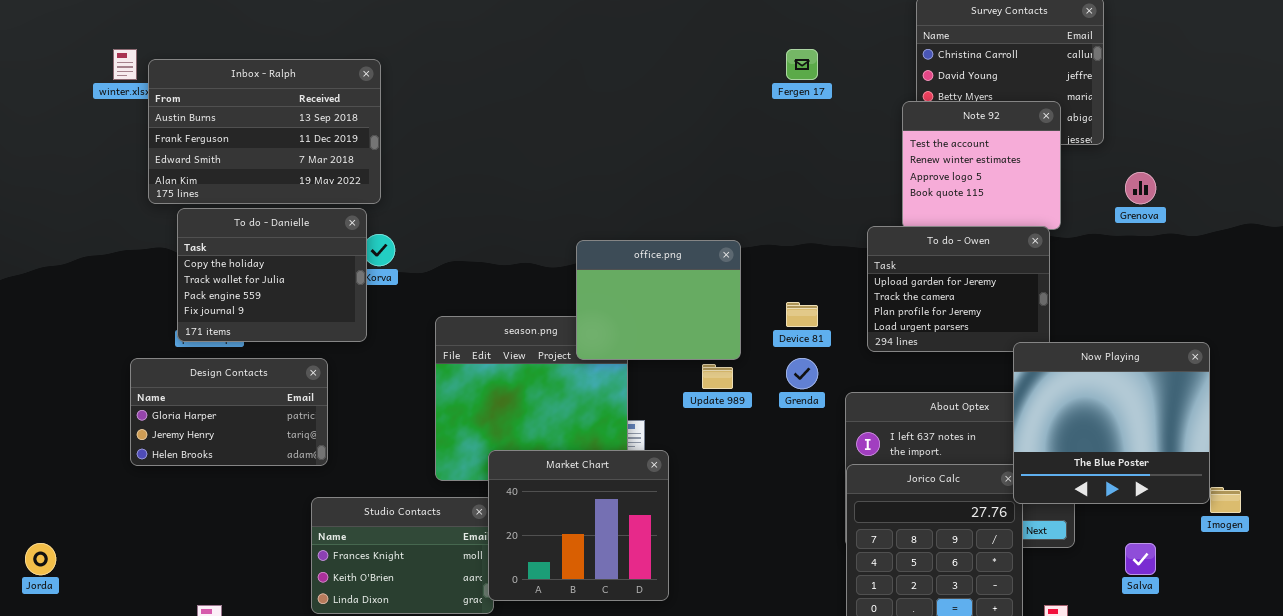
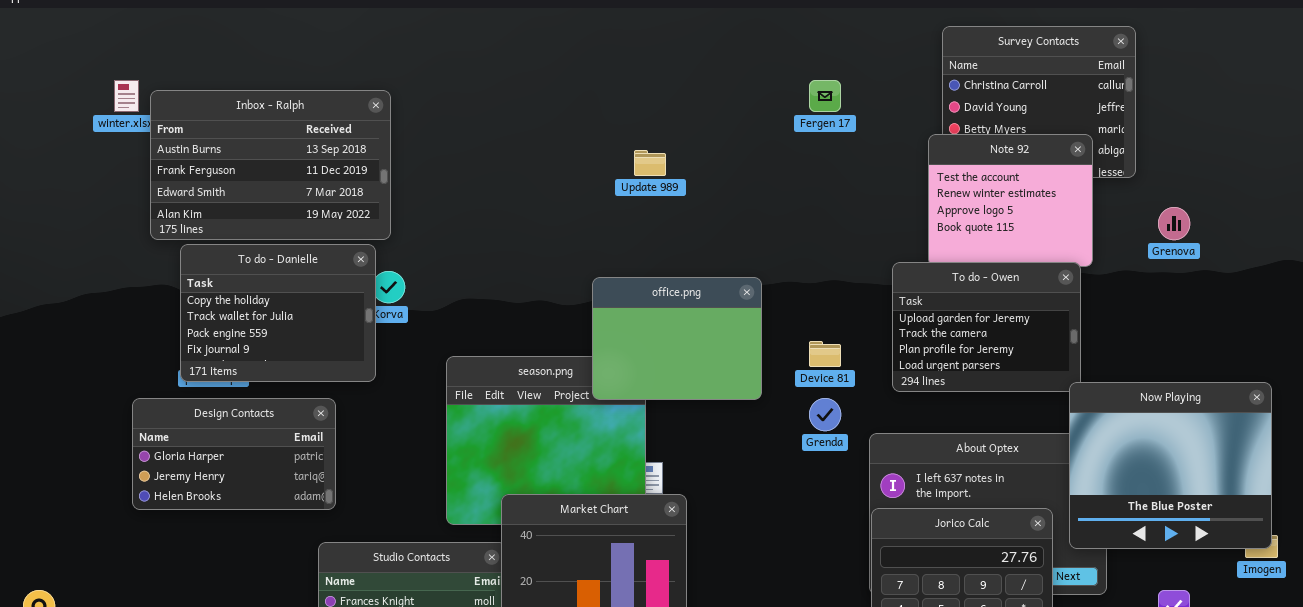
Now Playing: [1013,342,1210,504] -> [1069,382,1272,549], moved
Update 989: [702,364,733,389] -> [634,150,666,176], moved

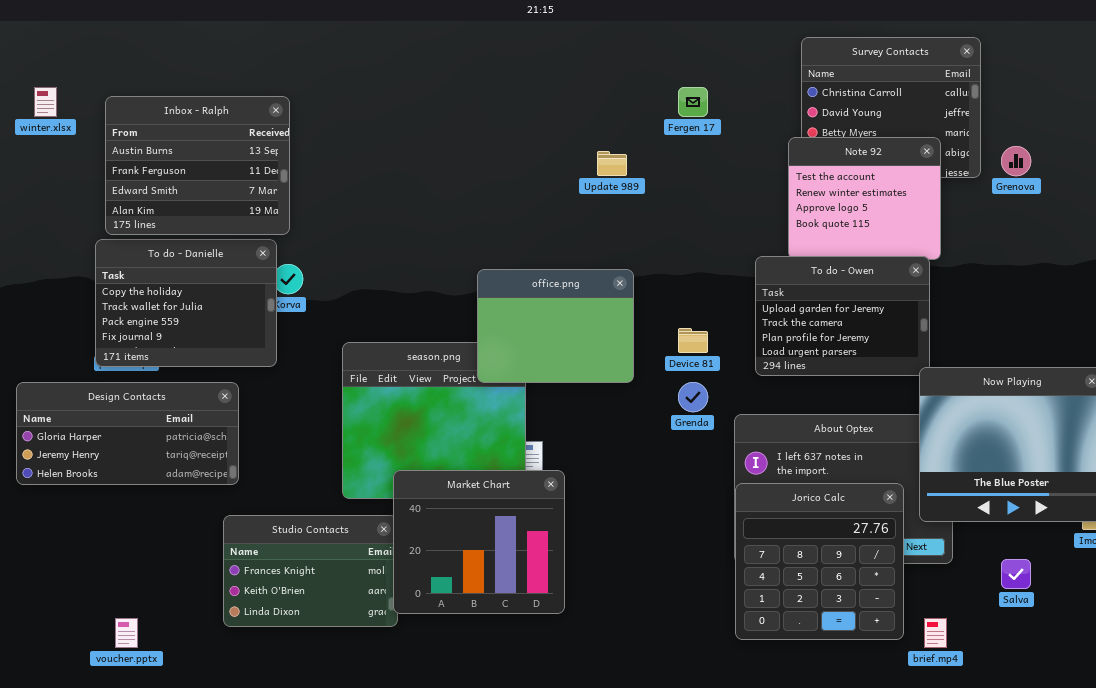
Inbox - Ralph: [150,90,391,240] -> [105,96,290,235], resized
Update 989: [634,150,666,176] -> [597,151,627,176], moved
Grenova: [1158,207,1190,240] -> [1001,146,1031,176], moved
Design Contacts: [132,398,336,510] -> [16,382,239,485], resized

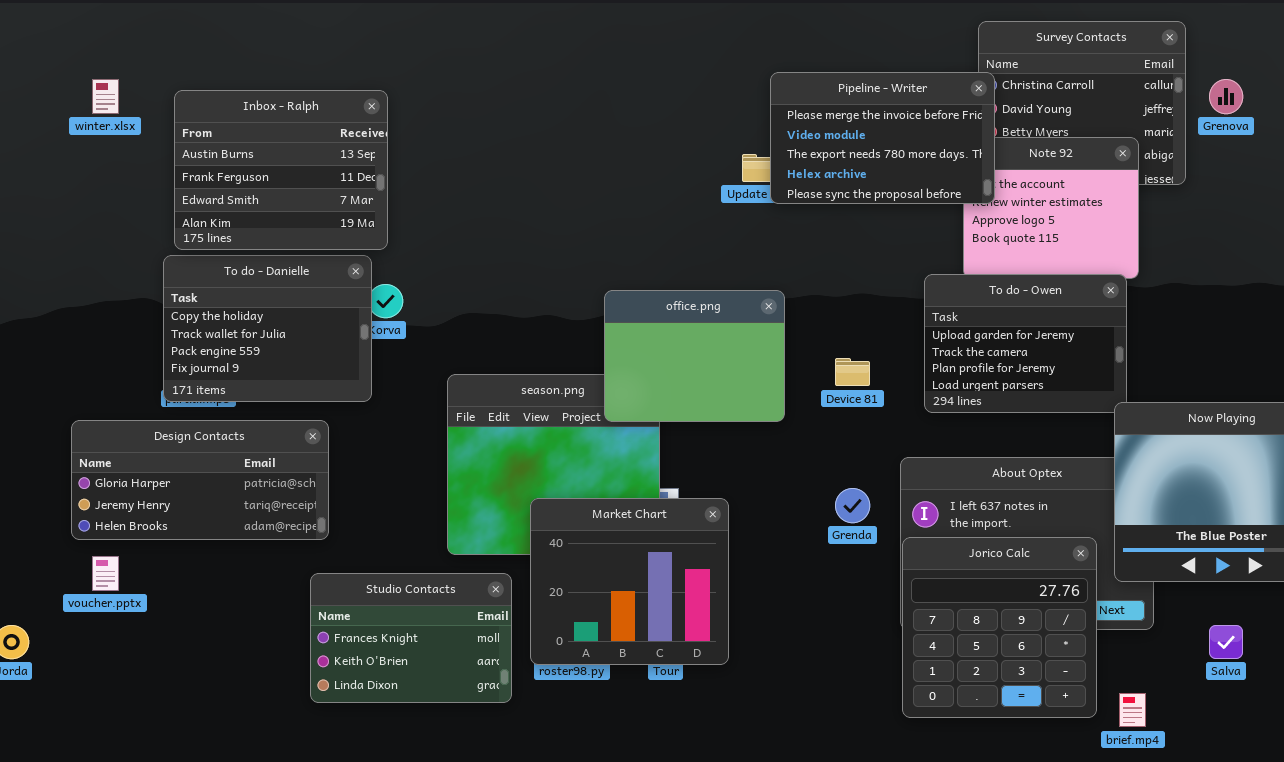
Pipeline - Writer: none -> [770,72,995,204], opened
Grenova: [1001,146,1031,176] -> [1209,79,1243,114], moved
Grenda: [678,382,708,412] -> [835,488,870,523], moved
Market Chart: [393,470,565,614] -> [530,498,729,665], moved
voucher.pptx: [115,618,138,648] -> [92,556,119,591], moved

